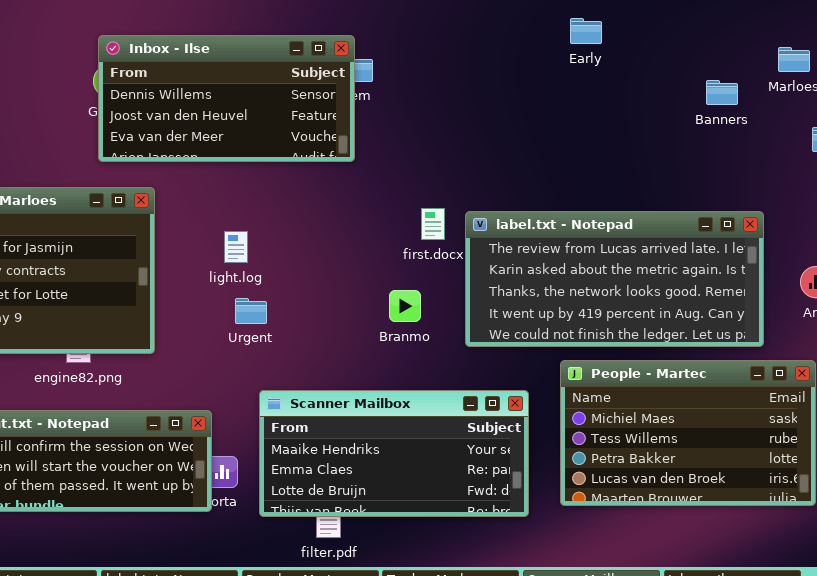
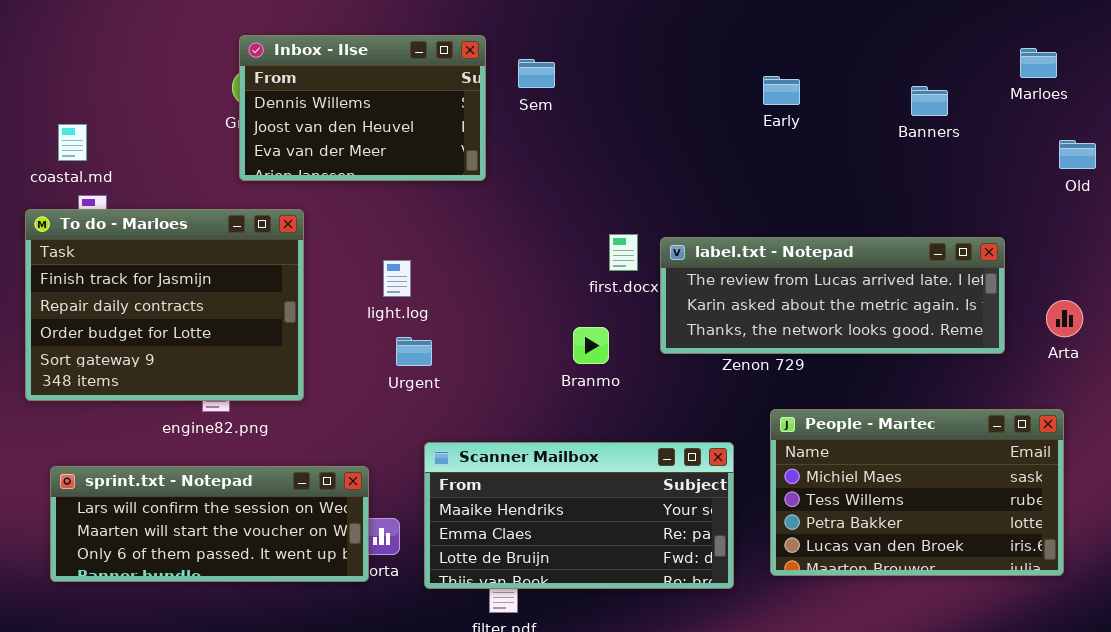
Early: [570,18,602,44] -> [763,76,800,105], moved
Inbox - Ilse: [98,35,355,162] -> [239,35,486,181], resized
Banners: [706,80,738,105] -> [911,86,948,116], moved
label.txt - Notepad: [465,211,764,347] -> [660,237,1005,354], resized

